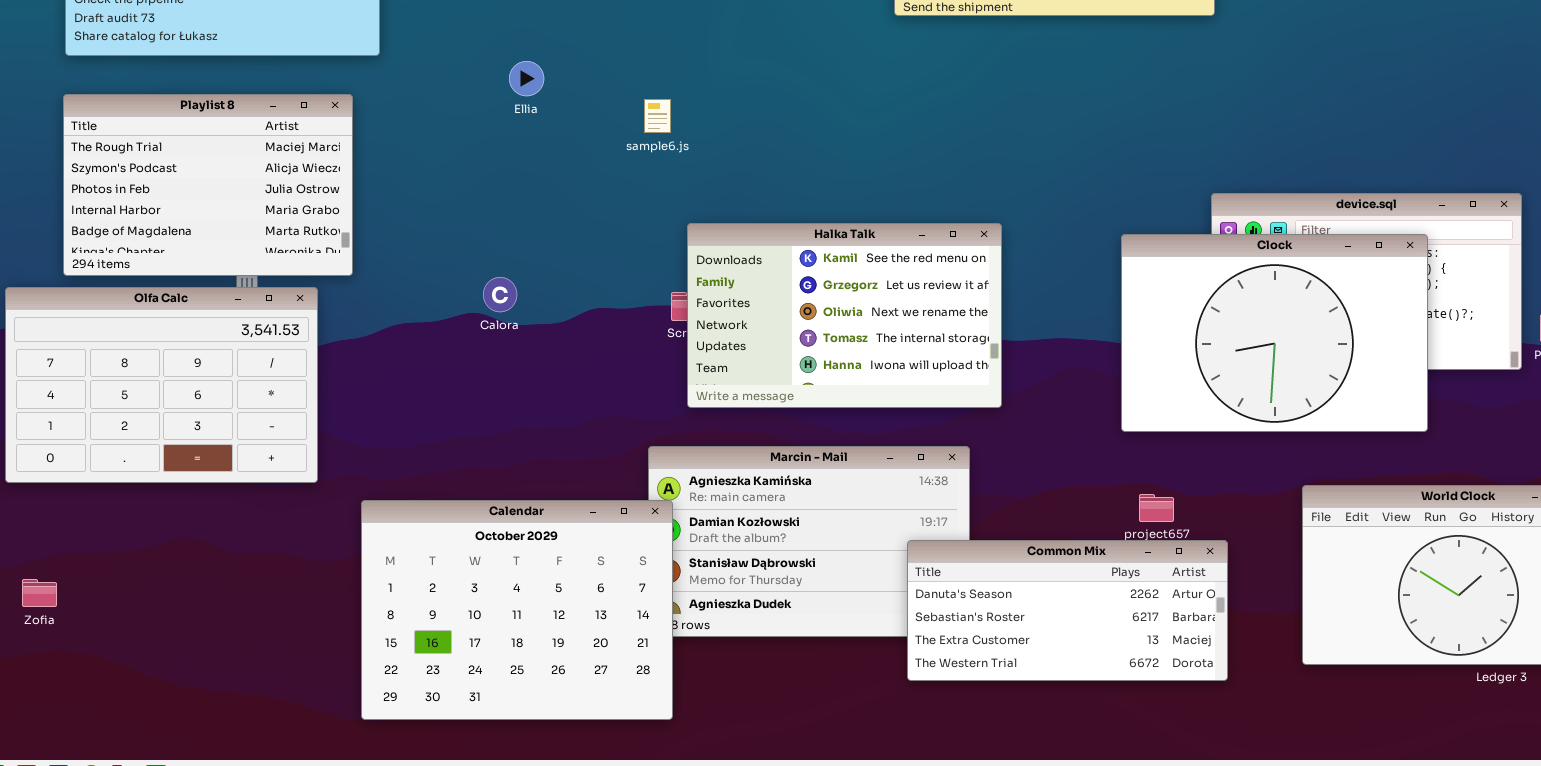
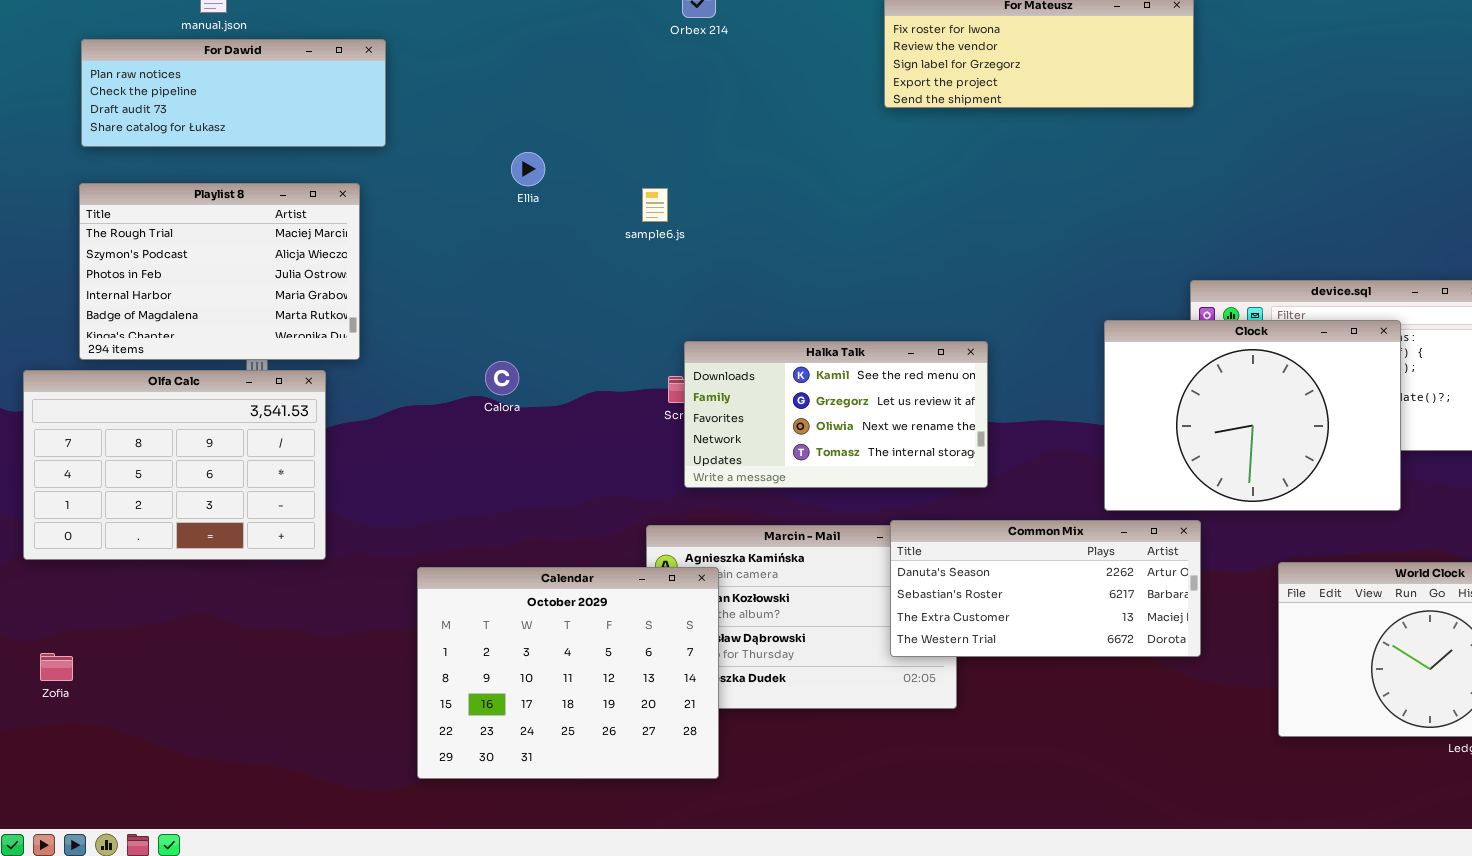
Halka Talk: [687,223,1002,408] -> [684,341,988,488], resized
Calendar: [361,500,673,720] -> [417,567,719,779], moved
Common Mix: [907,540,1228,681] -> [890,520,1201,657], moved

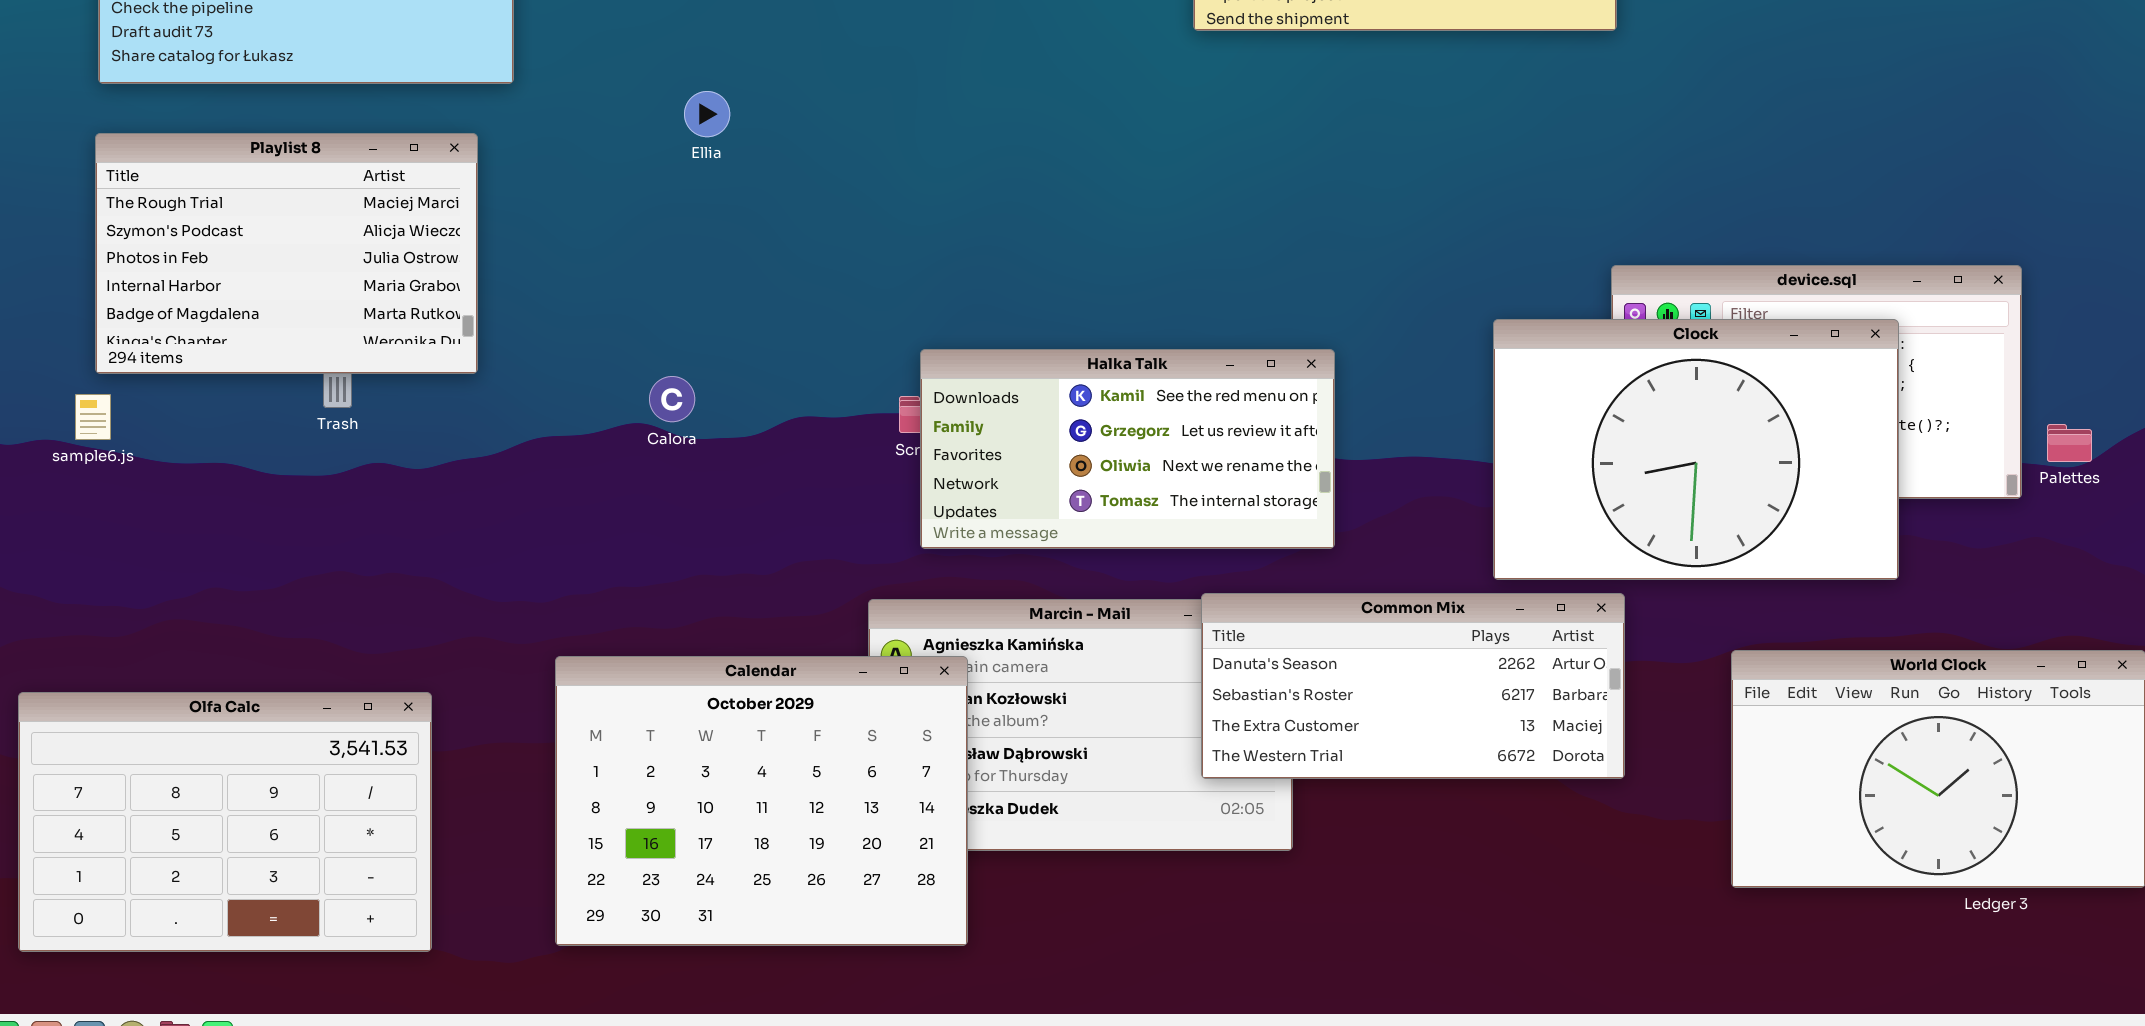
sample6.js: [642,188,668,222] -> [75,394,111,440], moved
Olfa Calc: [23,370,326,560] -> [18,692,432,952], moved

